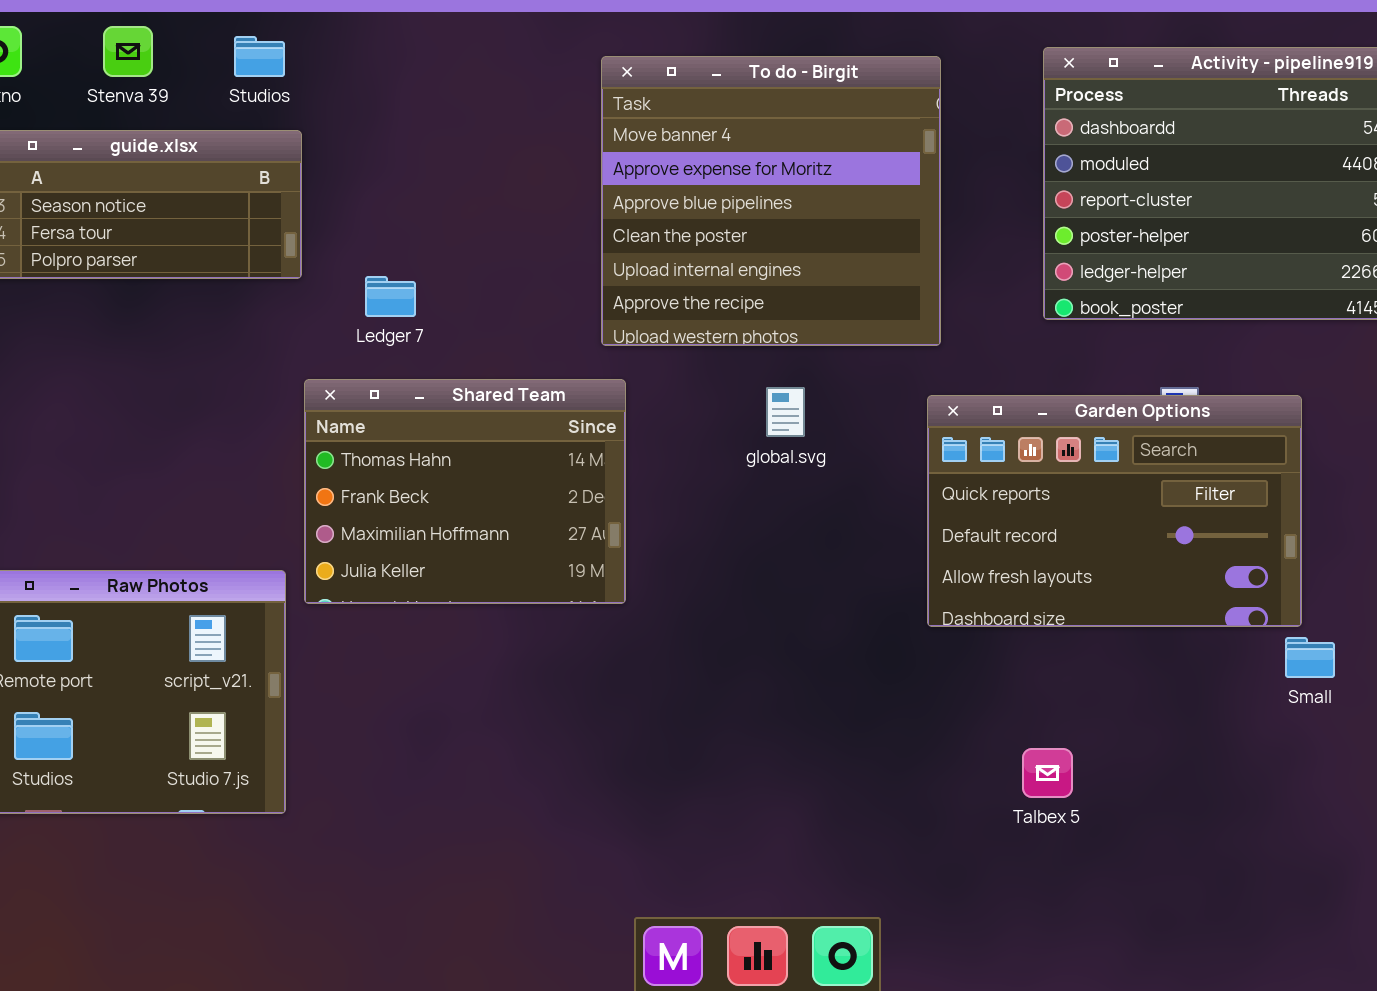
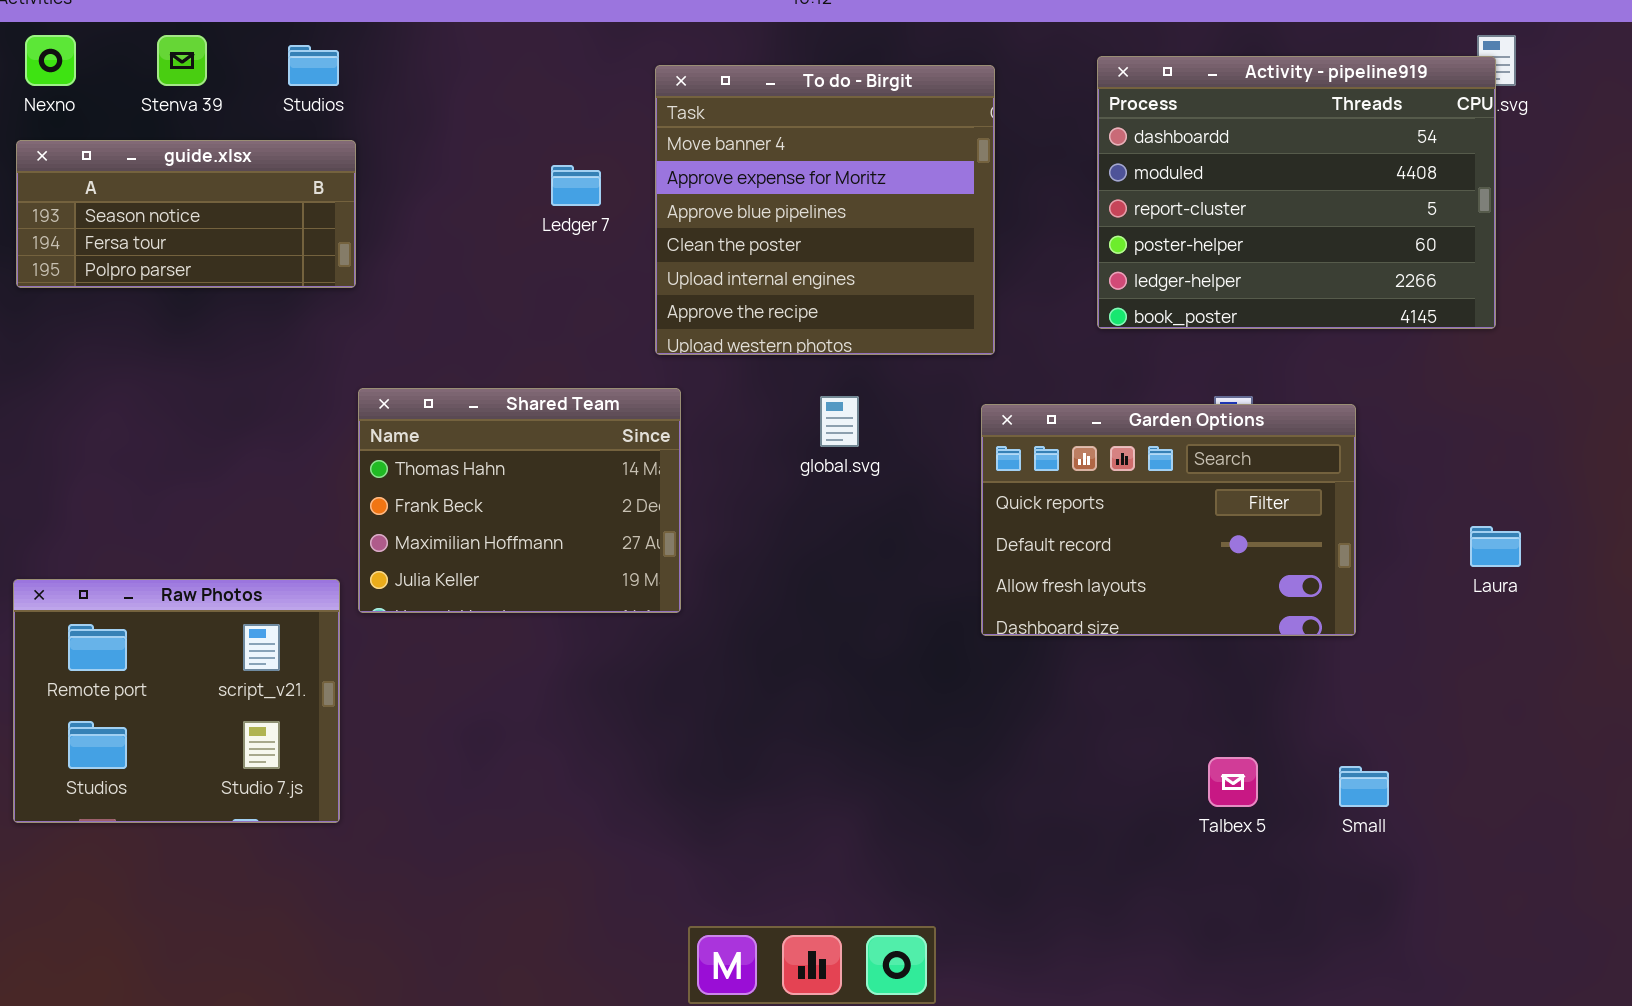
Ledger 7: [365,276,416,317] -> [551,165,601,206], moved
Small: [1285,637,1335,678] -> [1339,766,1389,807], moved
Talbex 5: [1022,748,1073,798] -> [1208,757,1258,807], moved

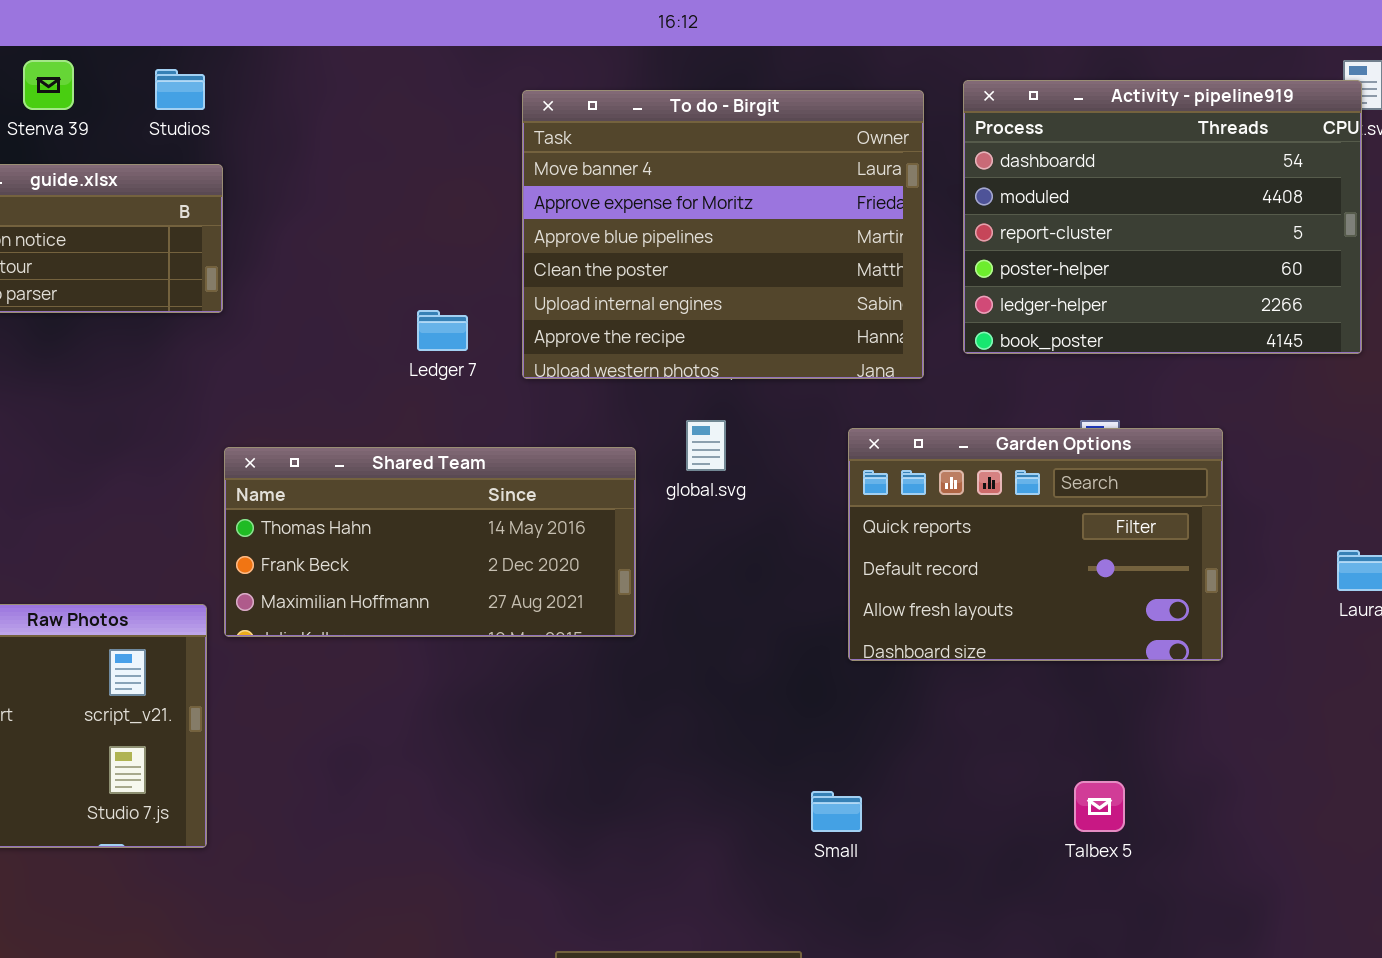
To do - Birgit: [655,65,995,355] -> [522,90,924,379], resized
Ledger 7: [551,165,601,206] -> [417,310,468,351], moved
Shared Team: [358,388,681,613] -> [224,447,636,637], resized
Small: [1339,766,1389,807] -> [811,791,862,832], moved

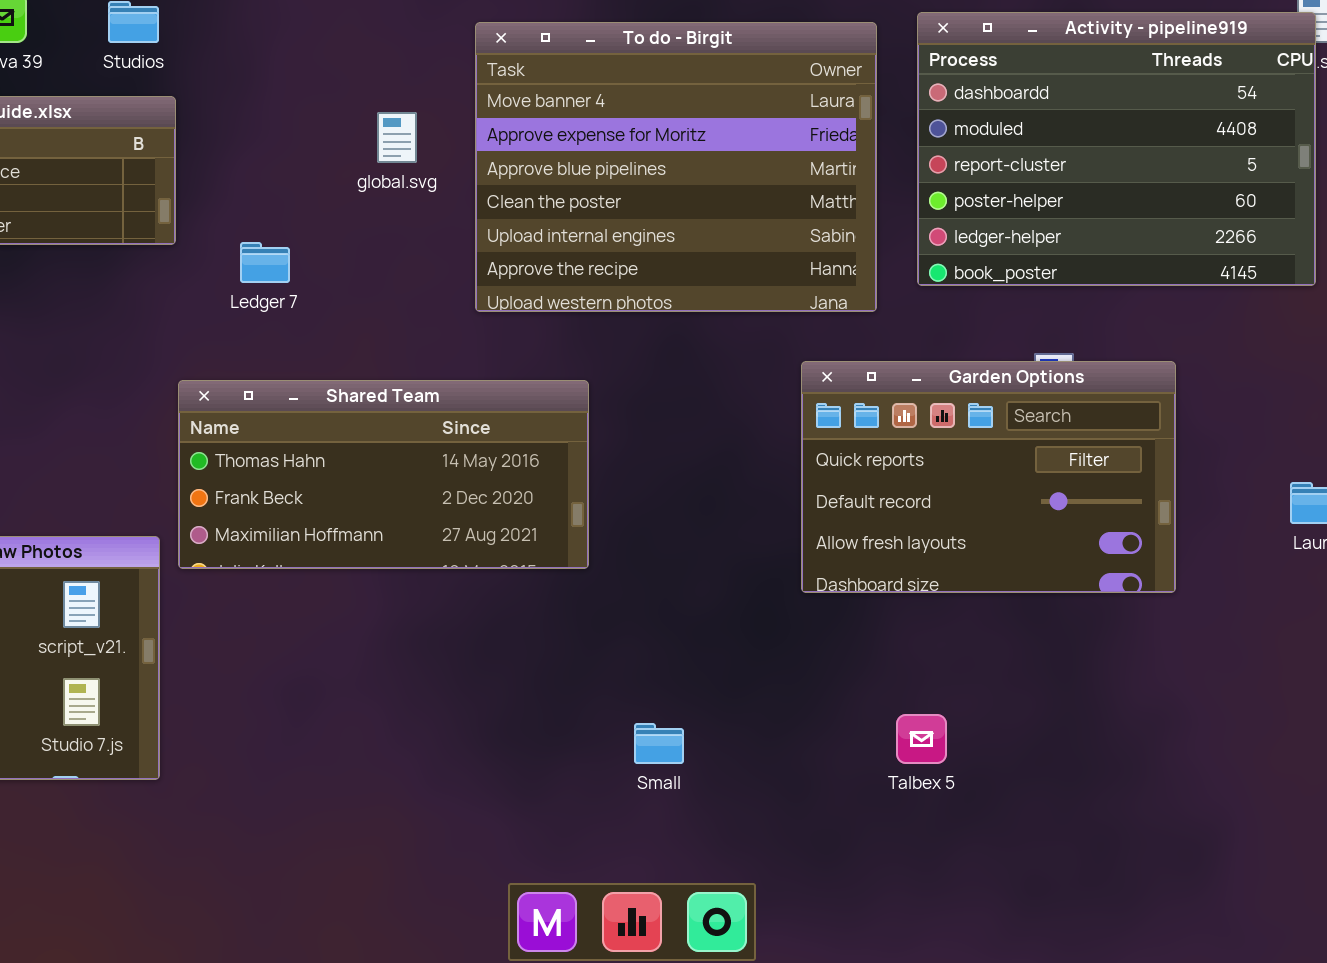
Ledger 7: [417,310,468,351] -> [240,242,290,283], moved
global.svg: [686,420,726,471] -> [377,112,417,163], moved
Talbex 5: [1074,781,1125,832] -> [896,714,947,764], moved
Small: [811,791,862,832] -> [634,723,684,764], moved

